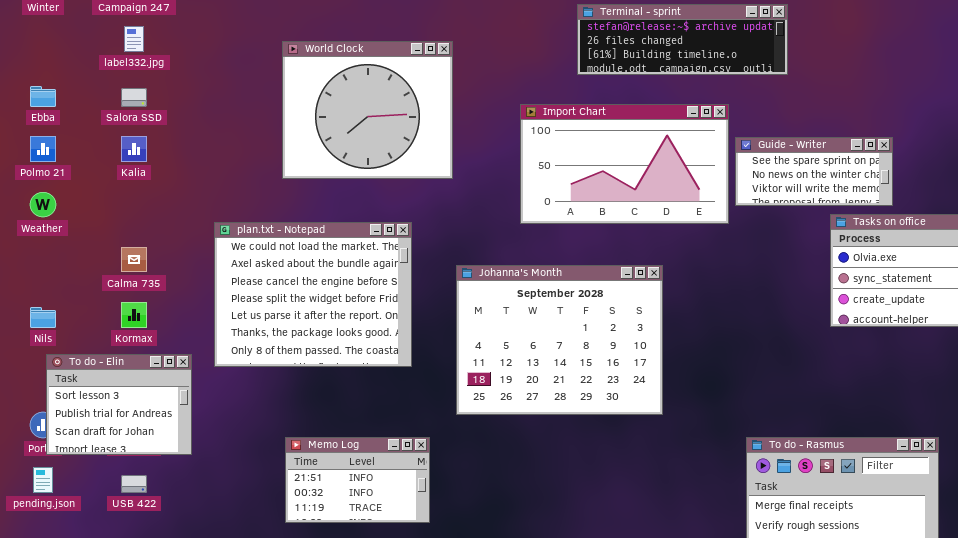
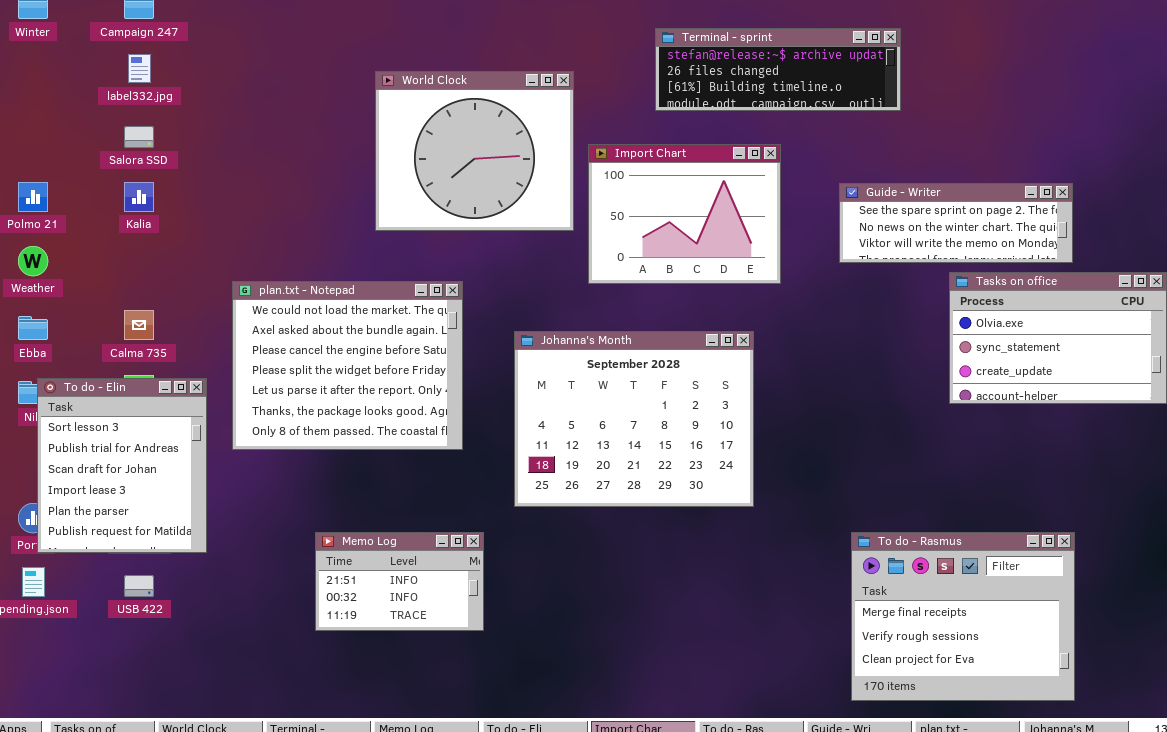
World Clock: [282,41,453,179] -> [375,71,574,231], moved
Ebba: [30,86,56,107] -> [18,316,48,340], moved
Import Chart: [520,104,729,224] -> [588,144,781,284], resized
Guide - Writer: [735,137,893,206] -> [839,183,1073,263], resized
To do - Elin: [46,354,192,455] -> [37,378,207,553], resized

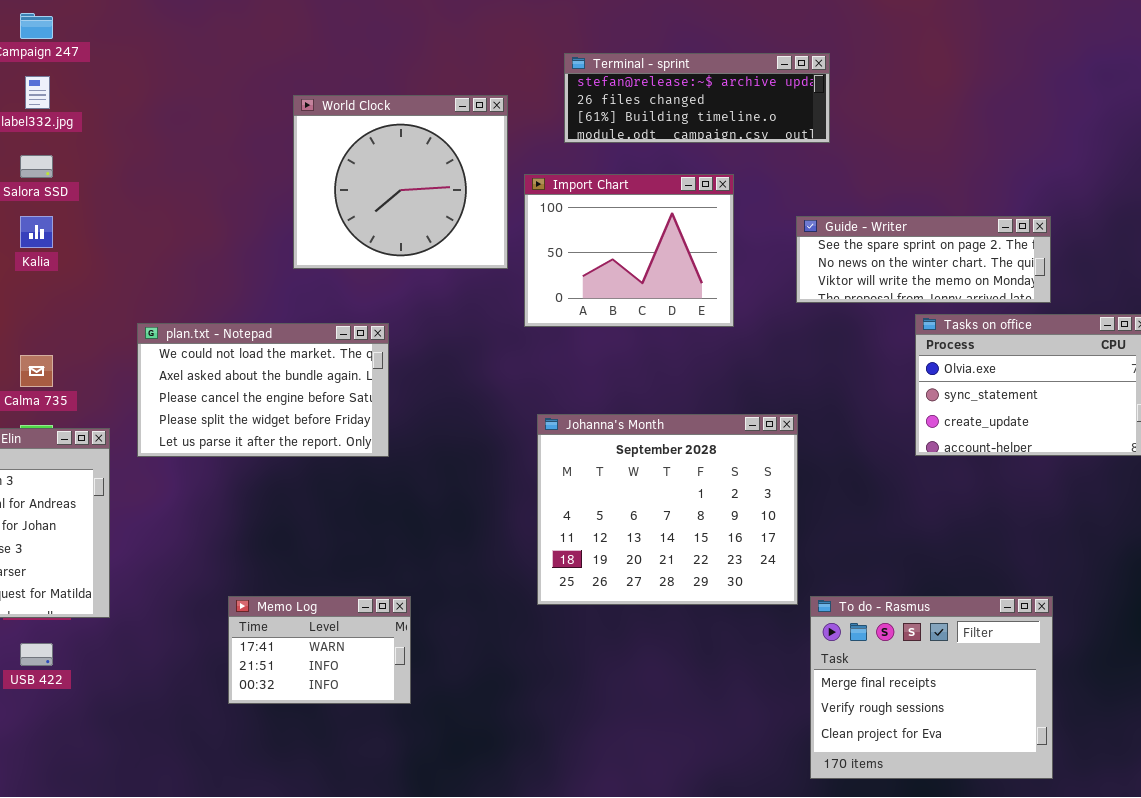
Terminal - sprint: [655,28,901,111] -> [564,53,830,143], moved
plan.txt - Notepad: [232,281,463,450] -> [137,323,389,457], resized
Johanna's Month: [514,331,754,507] -> [537,414,798,605], moved
Memo Log: [315,532,484,631] -> [228,596,411,704], scrolled up 1 row

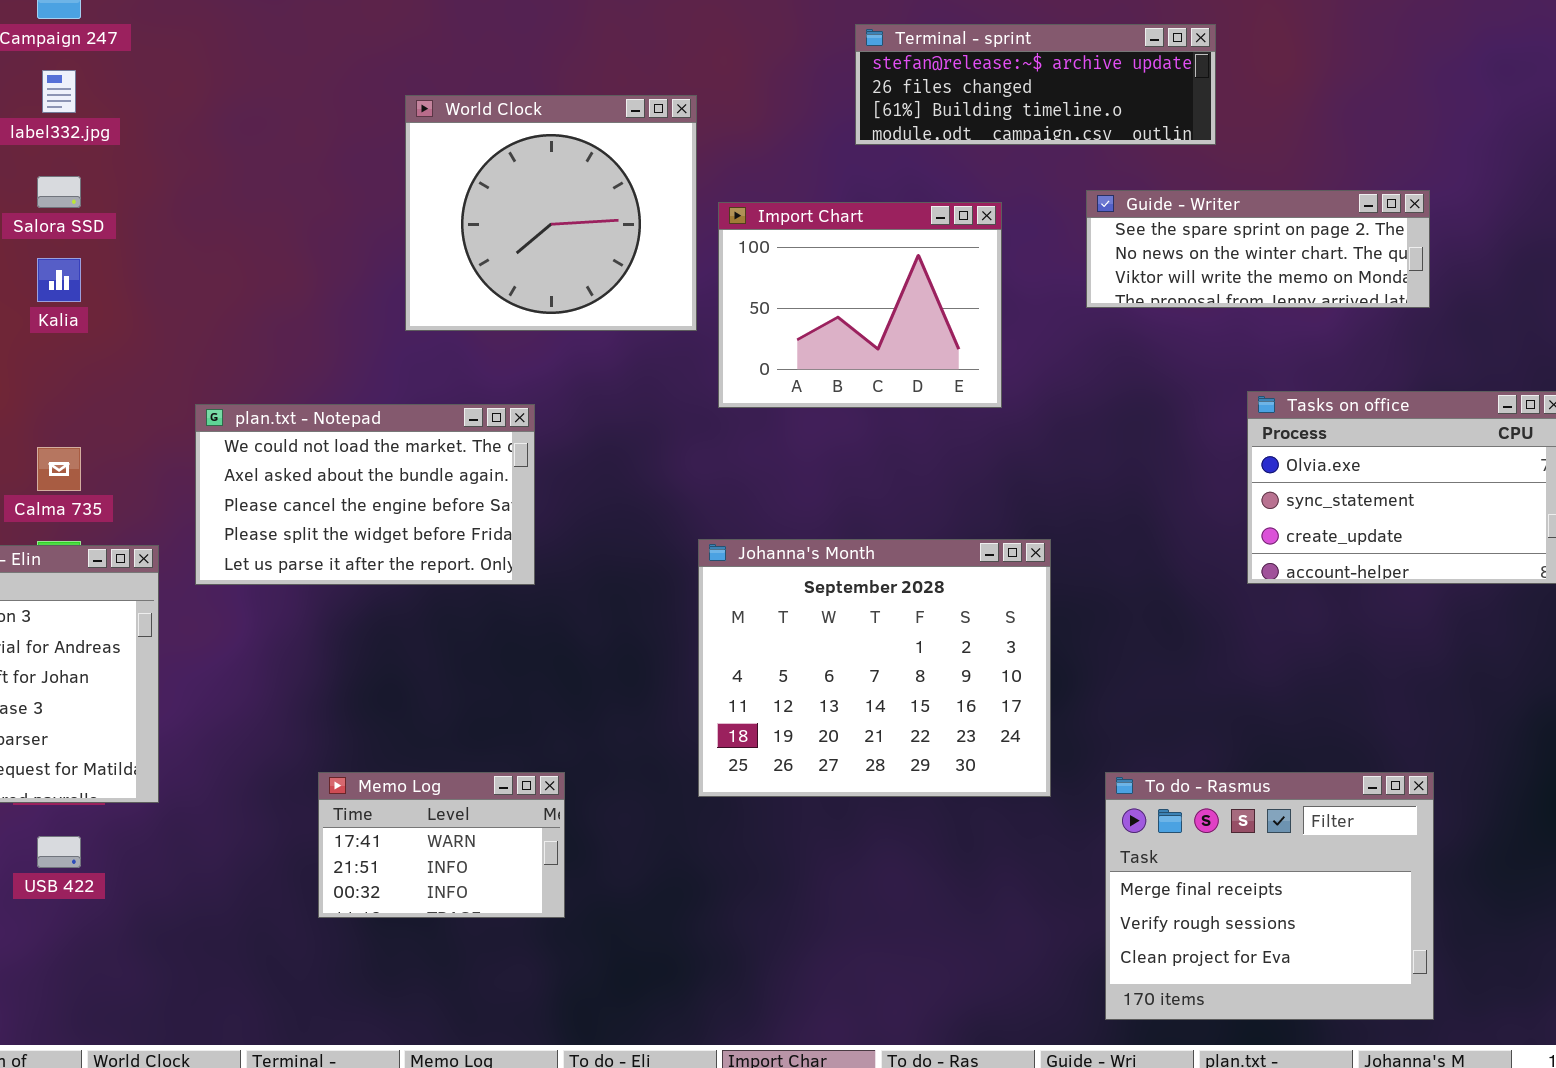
Terminal - sprint: [564,53,830,143] -> [855,24,1216,145], moved
Guide - Writer: [796,216,1051,303] -> [1086,190,1430,308], moved
Johanna's Month: [537,414,798,605] -> [698,539,1051,797], moved

